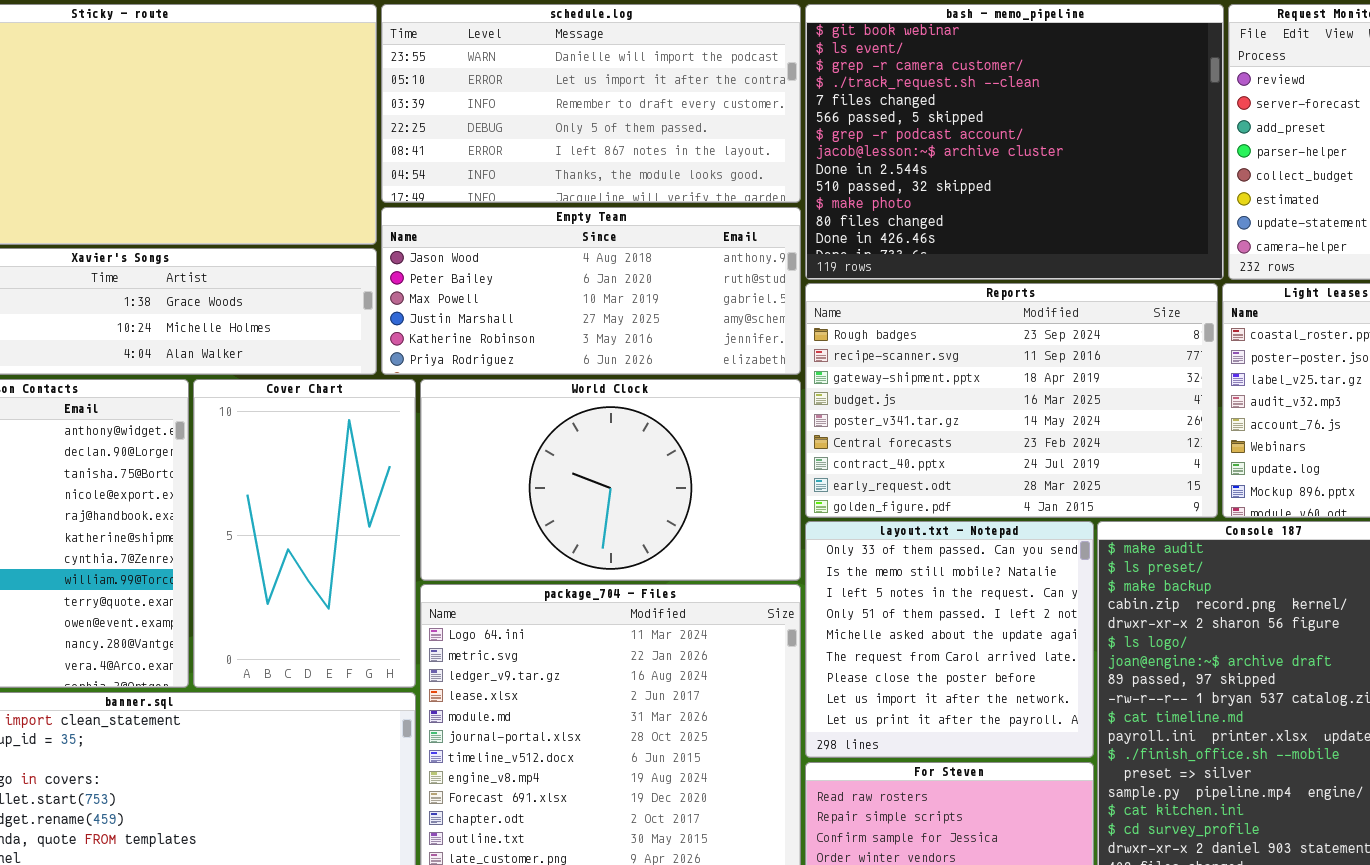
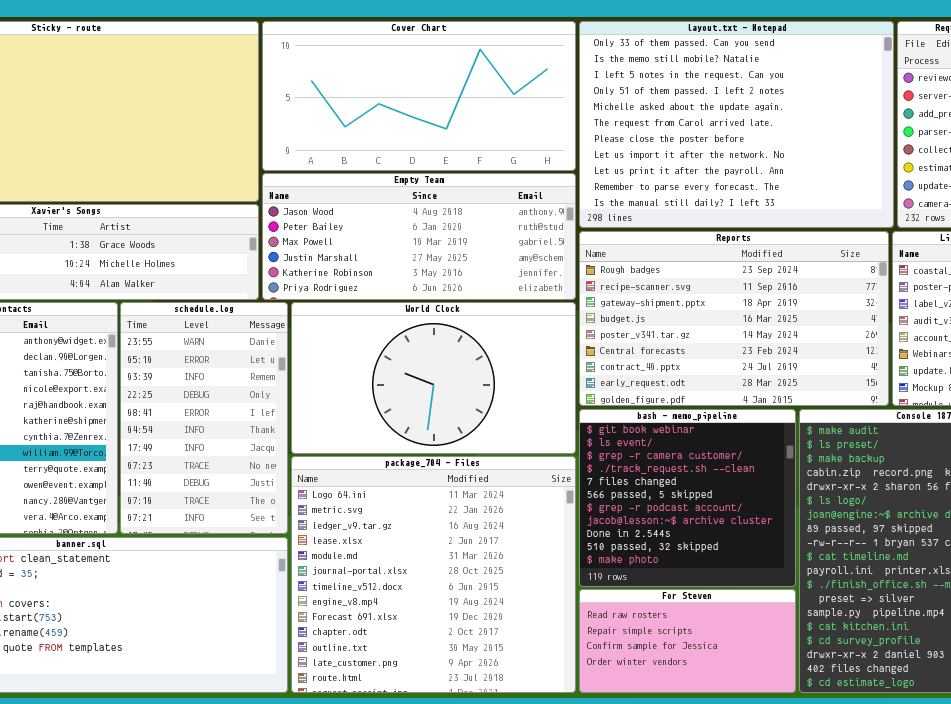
schedule.log: [381,4,801,203] -> [120,302,288,534], moved, resized
bash - memo_pipeline: [805,4,1224,280] -> [579,409,796,587], moved, resized
Cover Chart: [193,379,416,688] -> [262,21,576,171], moved, resized
layout.txt - Notepad: [805,521,1094,758] -> [579,21,894,228], moved, resized

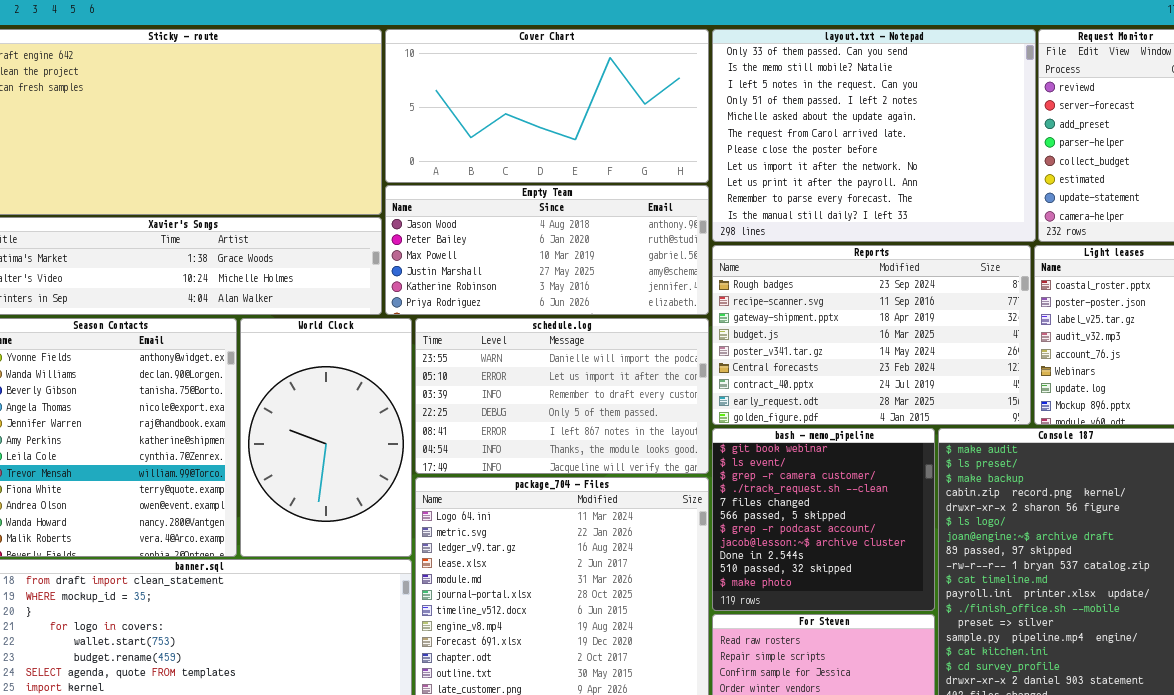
schedule.log: [120,302,288,534] -> [415,318,709,474], moved, resized
World Clock: [291,302,576,454] -> [240,318,412,557], moved, resized

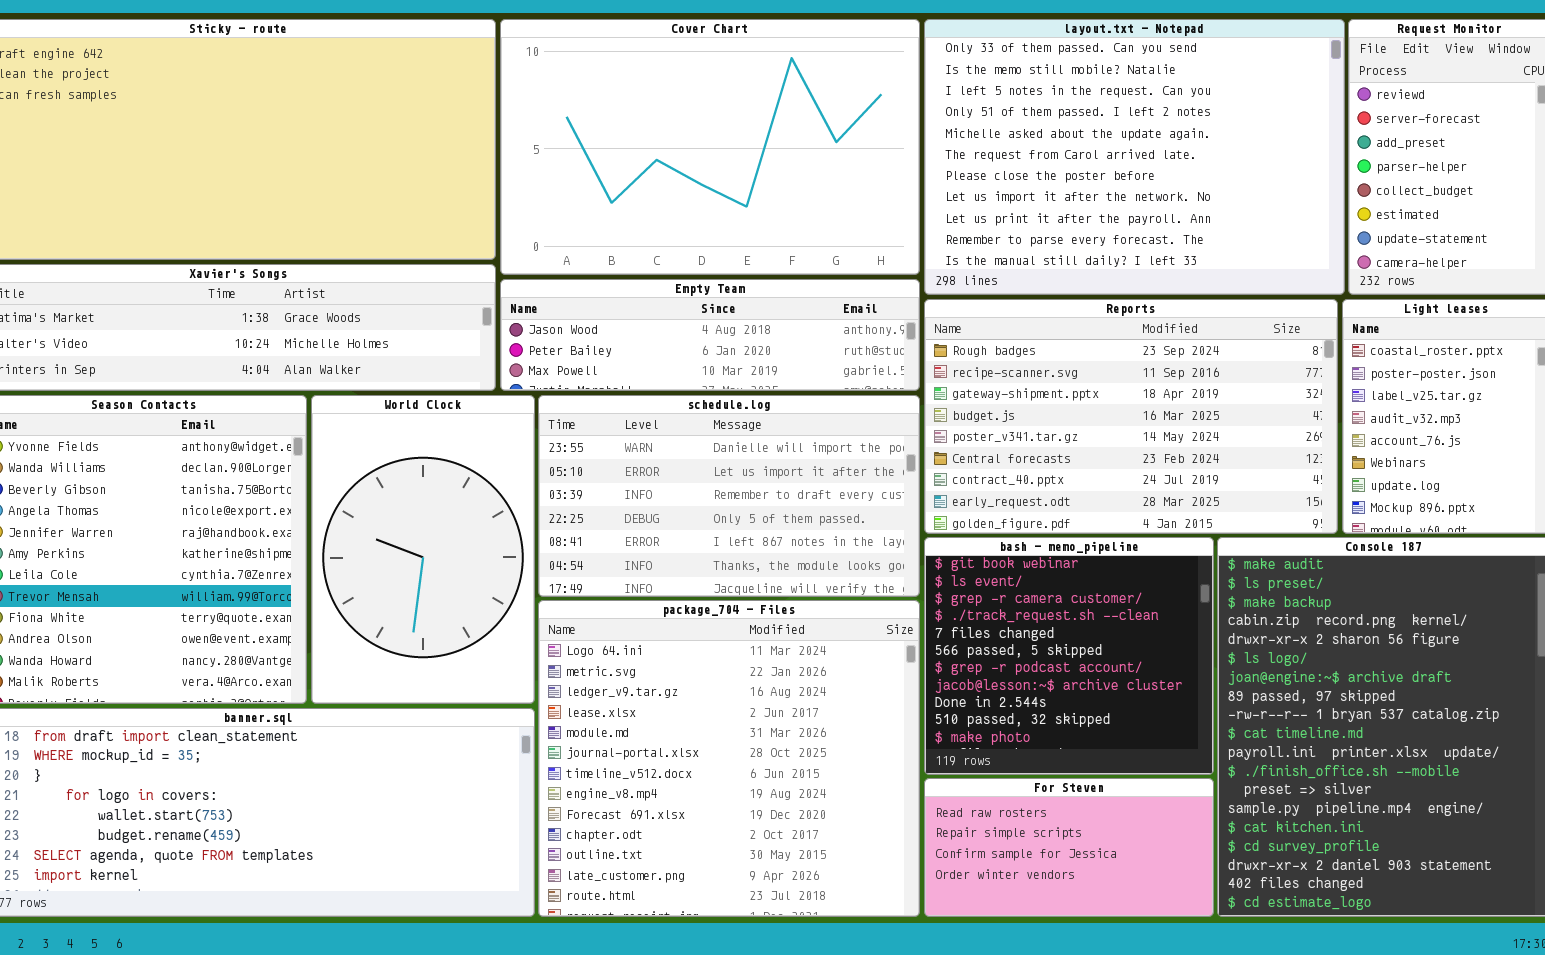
Cover Chart: [385,29,709,183] -> [500,19,920,275], resized
Empty Team: [385,185,709,315] -> [500,279,920,391], resized

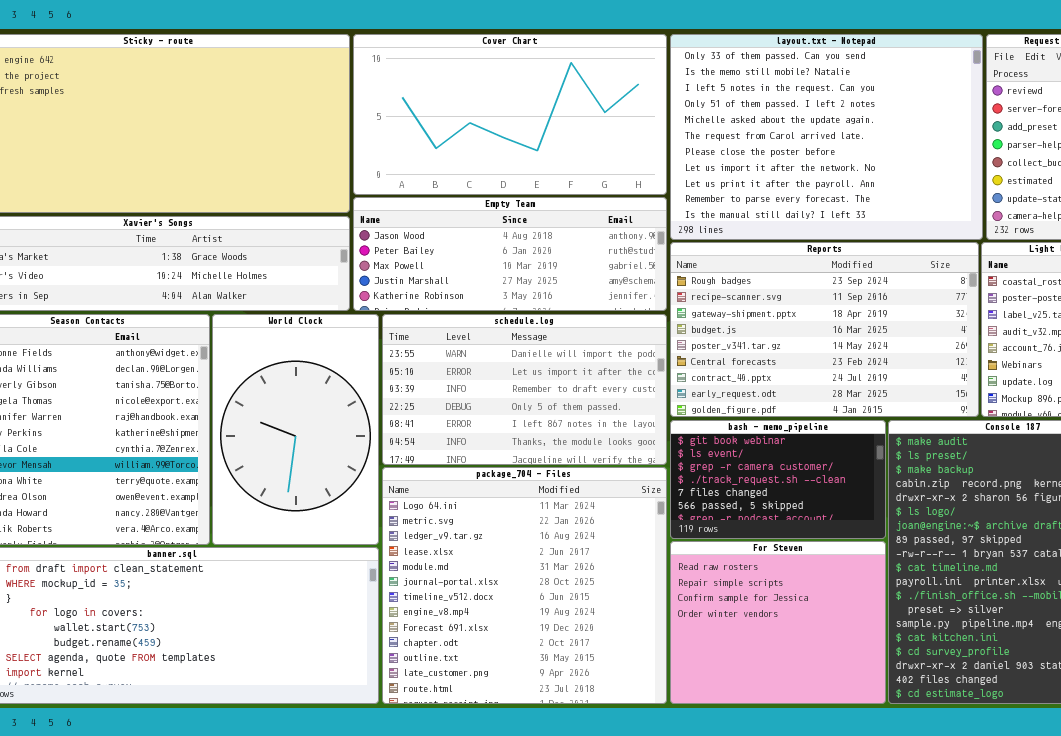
Cover Chart: [500,19,920,275] -> [353,34,667,195], resized
Empty Team: [500,279,920,391] -> [353,197,667,311], resized
bash - memo_pipeline: [924,537,1214,775] -> [670,420,886,539], resized
For Steven: [924,778,1214,917] -> [670,541,886,704], resized

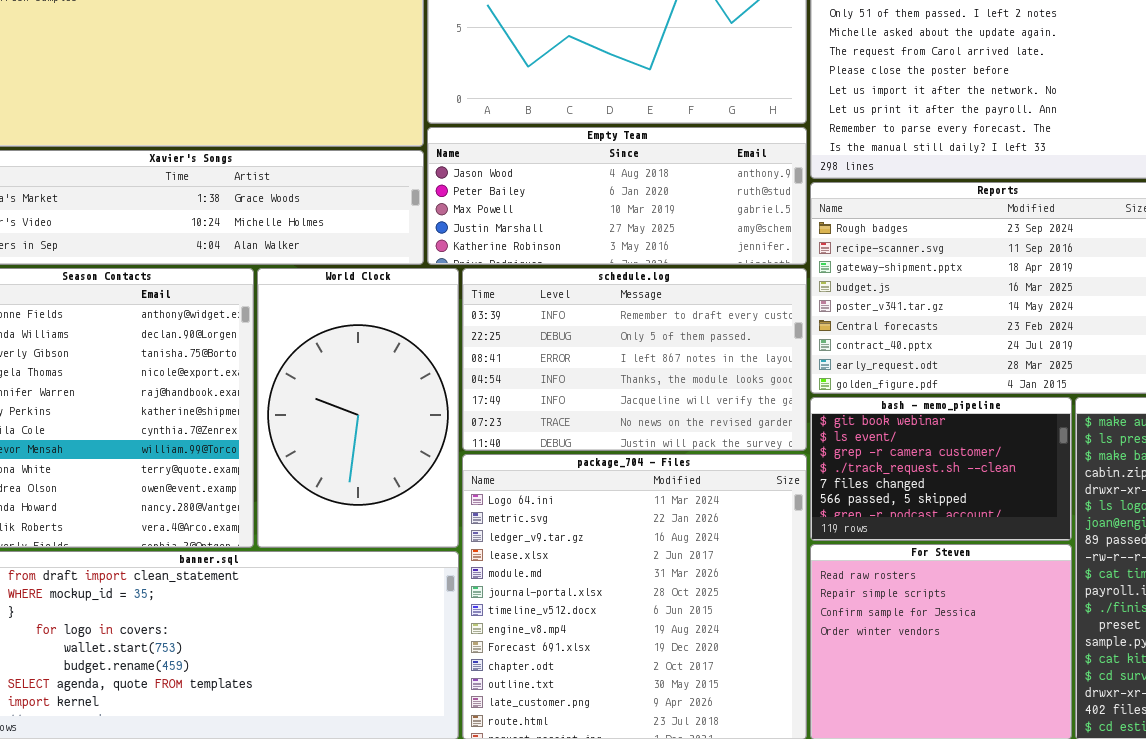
schedule.log: [382,314,667,465] -> [462,268,807,451], scrolled down 2 rows

